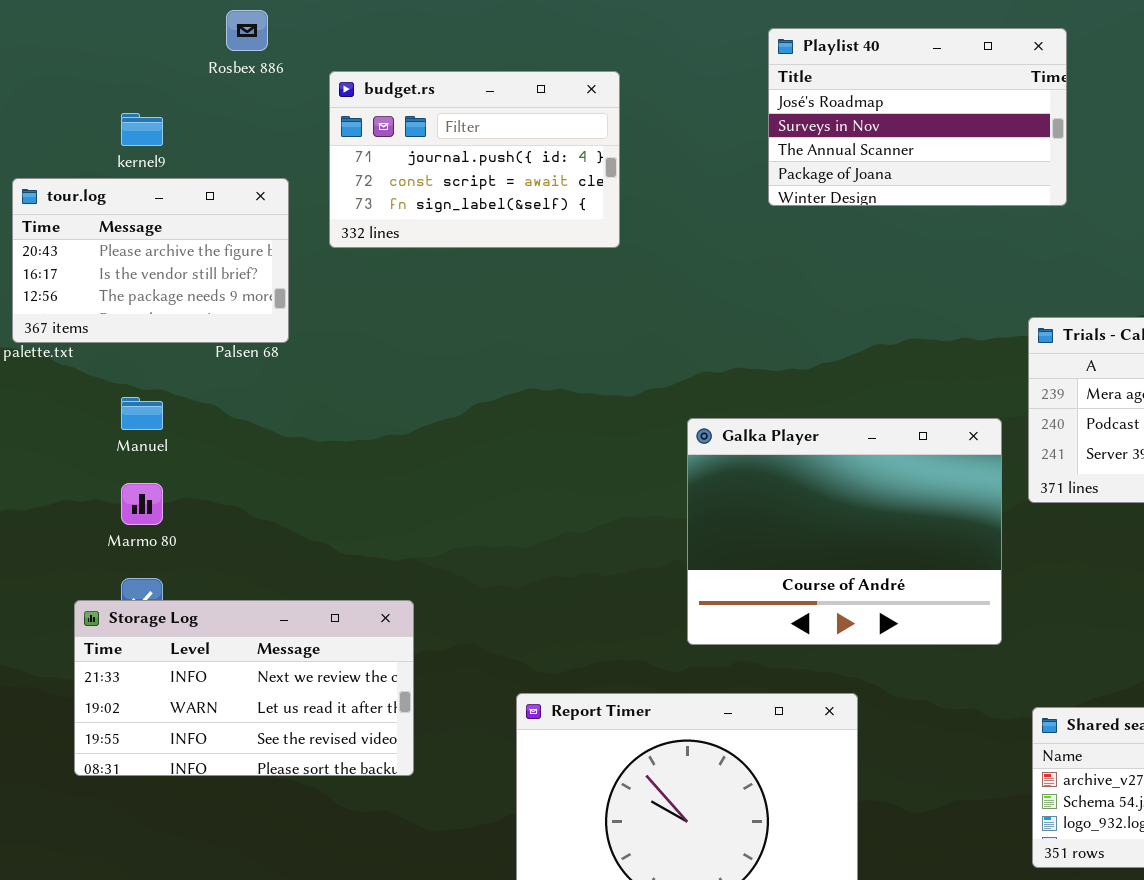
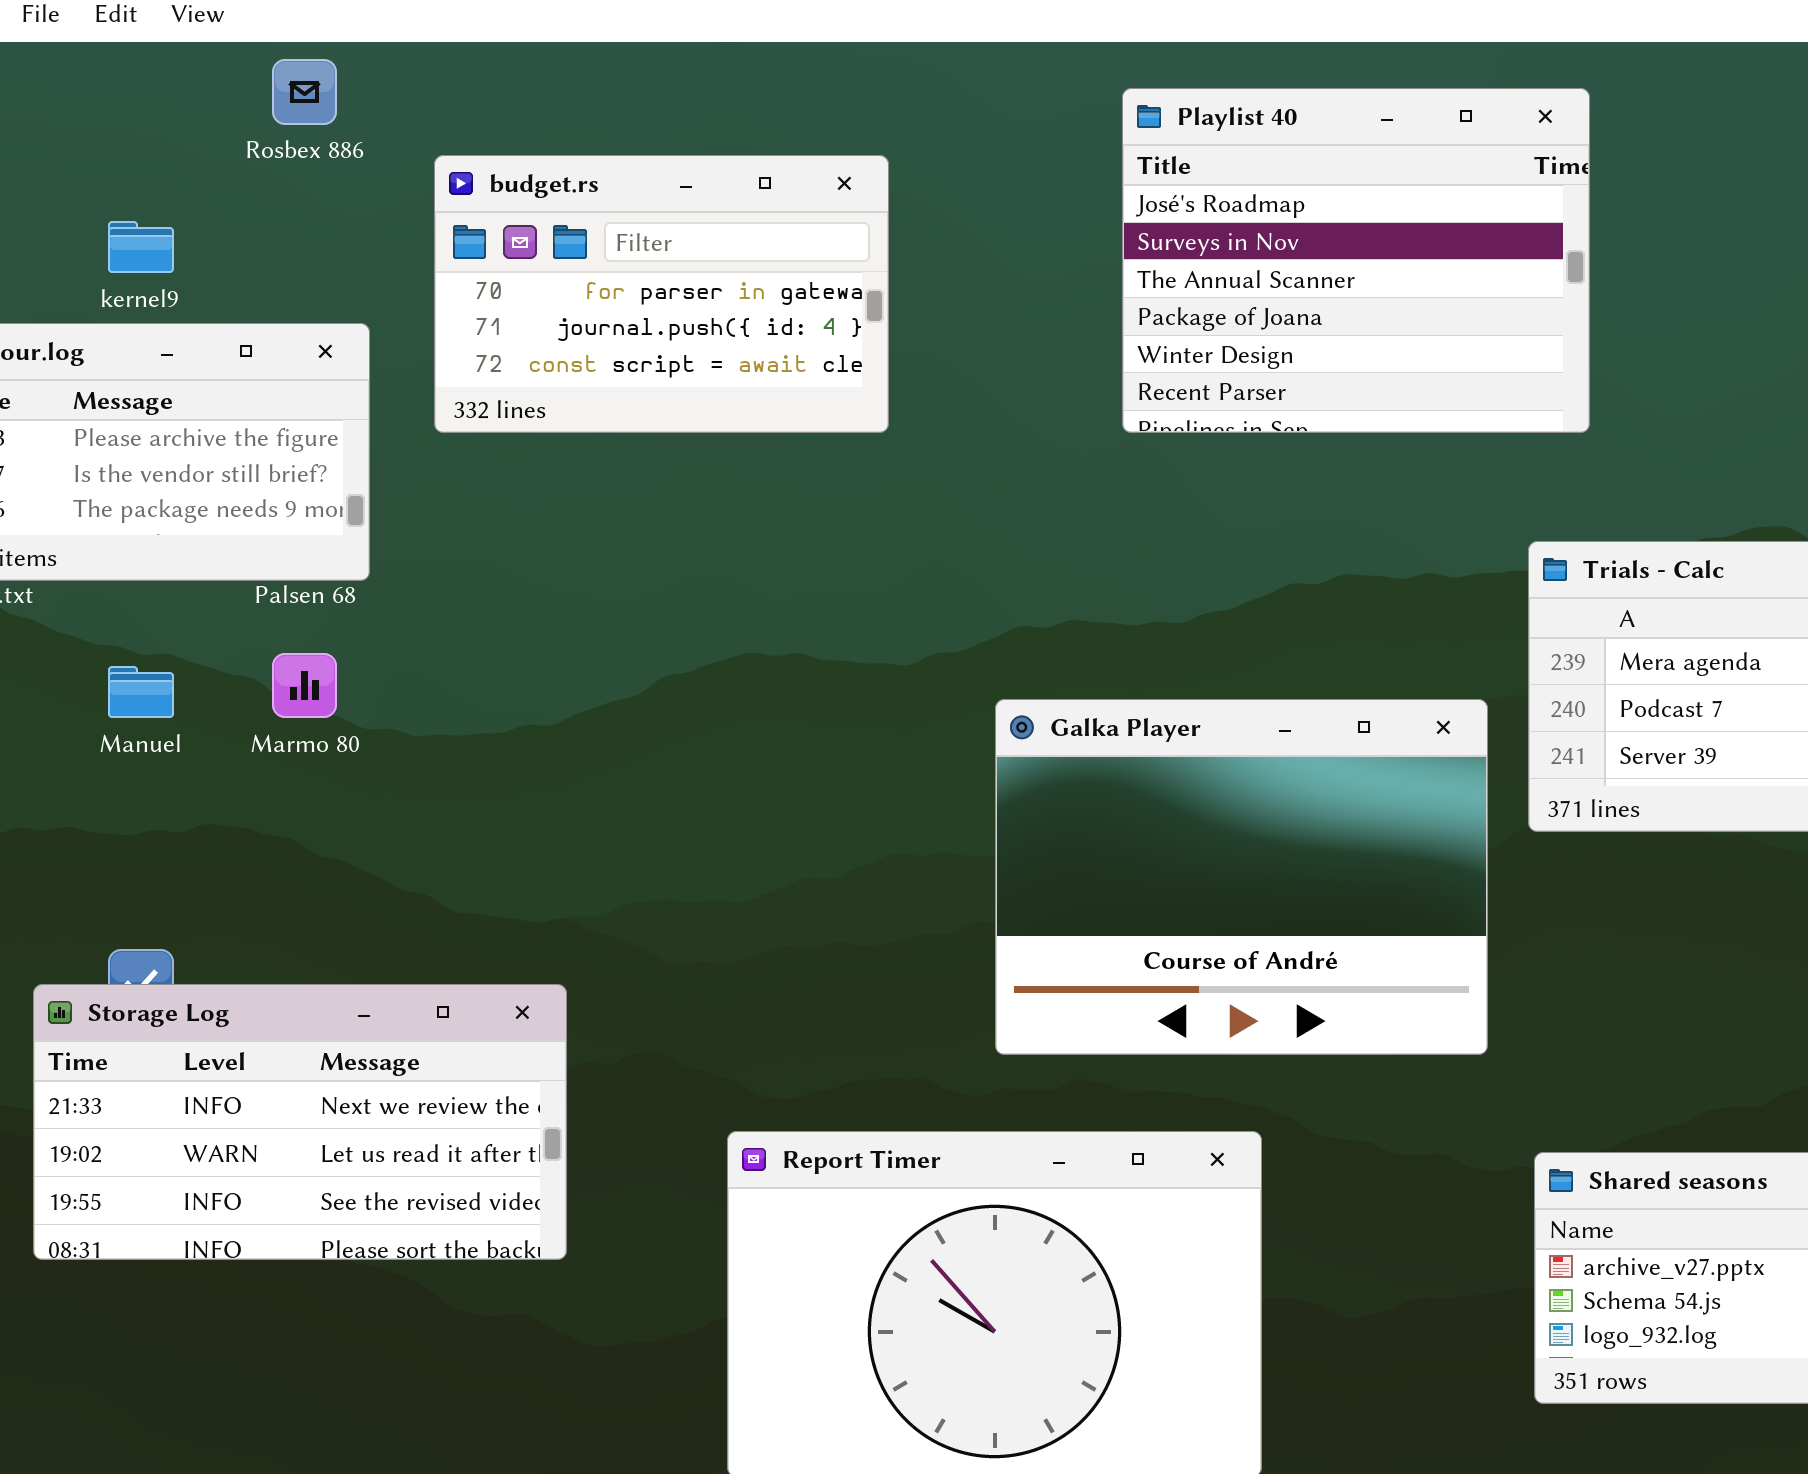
Playlist 40: [768,28,1067,206] -> [1122,88,1590,433], resized
budget.rs: [329,71,620,248] -> [434,155,889,433], scrolled up 1 row
Marmo 80: [121,483,163,525] -> [272,653,337,718], moved

